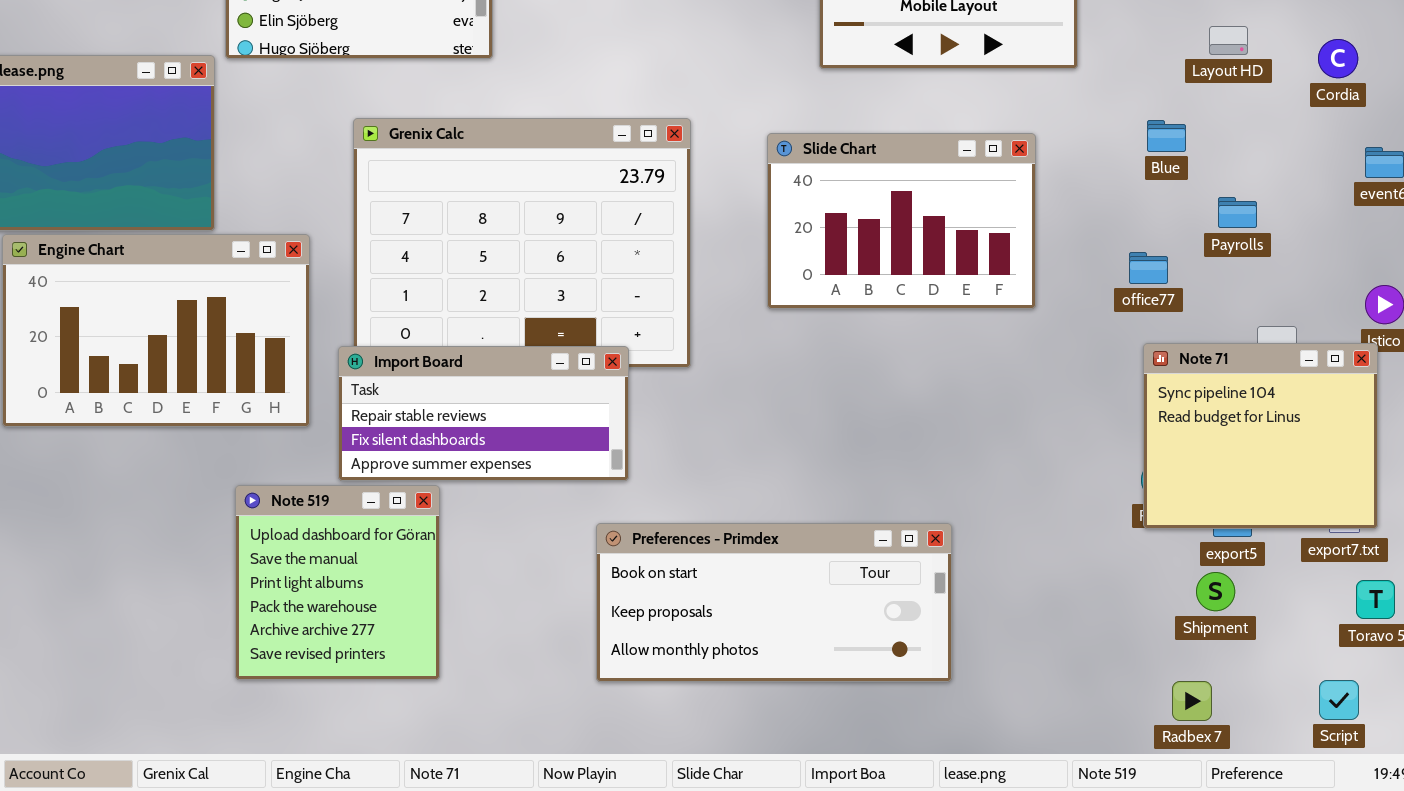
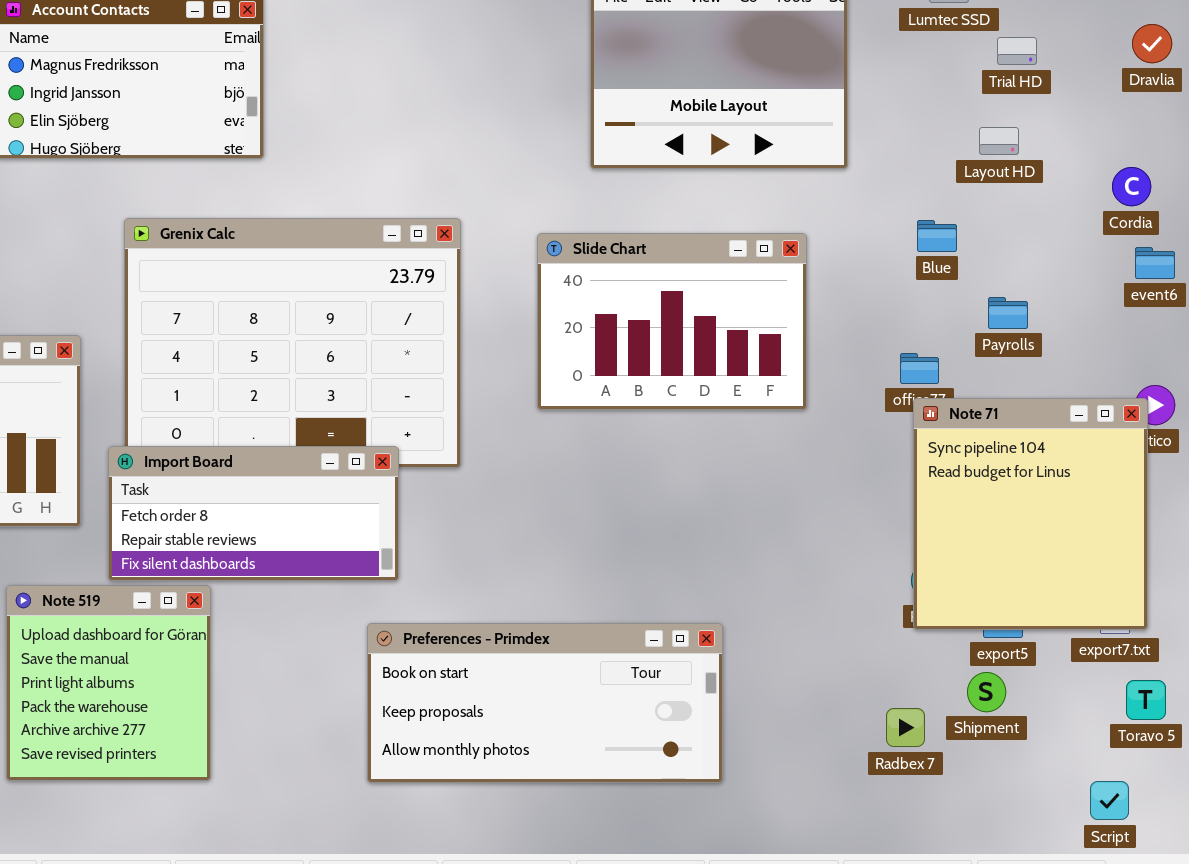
Cordia: [1318,39,1358,78] -> [1112,167,1151,206], moved
Note 71: [1143,343,1378,529] -> [913,398,1148,630], resized
Import Board: [338,346,629,481] -> [108,446,399,581], scrolled up 1 row
Radbex 7: [1172,681,1212,721] -> [886,708,925,747], moved

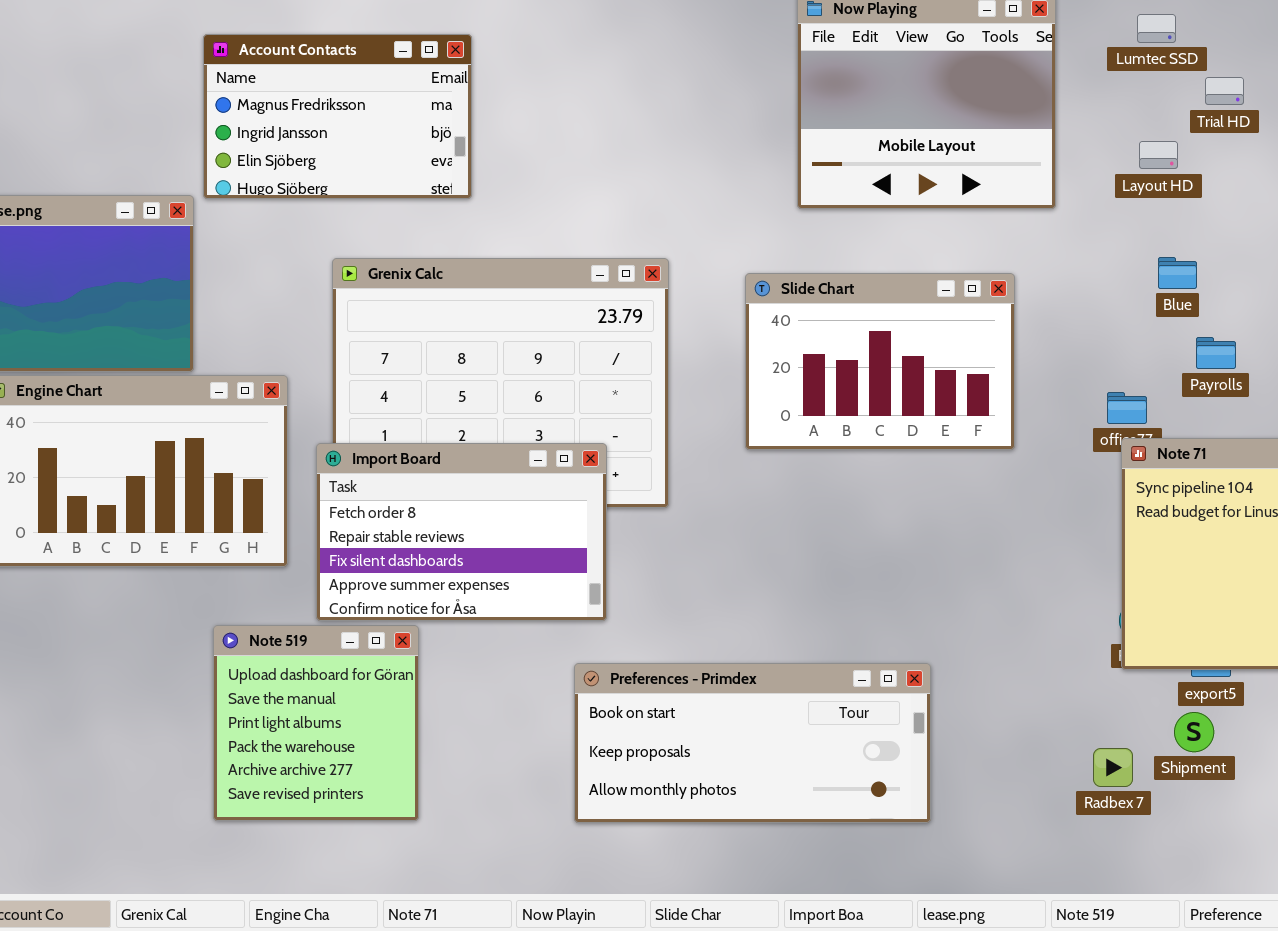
Layout HD: [979,127,1019,155] -> [1139,141,1178,169], moved
Blue: [917,220,957,252] -> [1158,257,1197,289], moved
Import Board: [108,446,399,581] -> [316,443,607,621], resized

